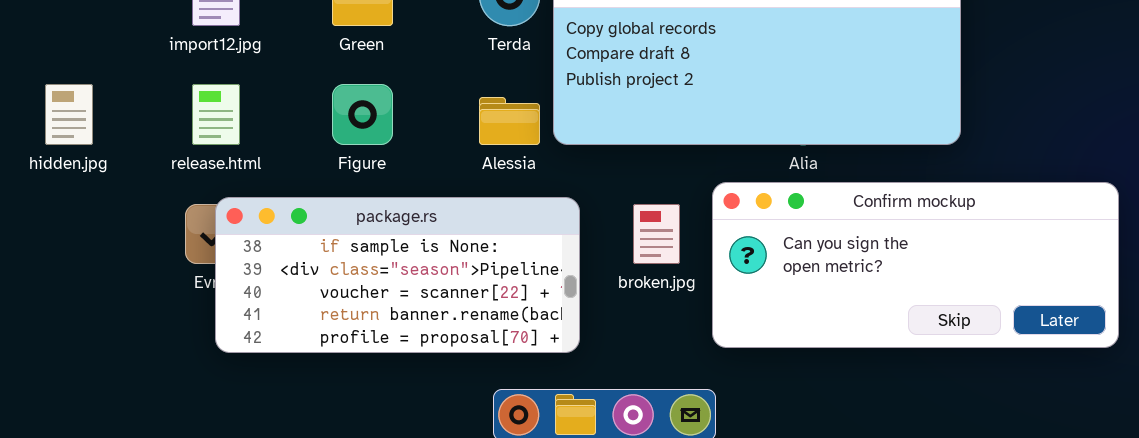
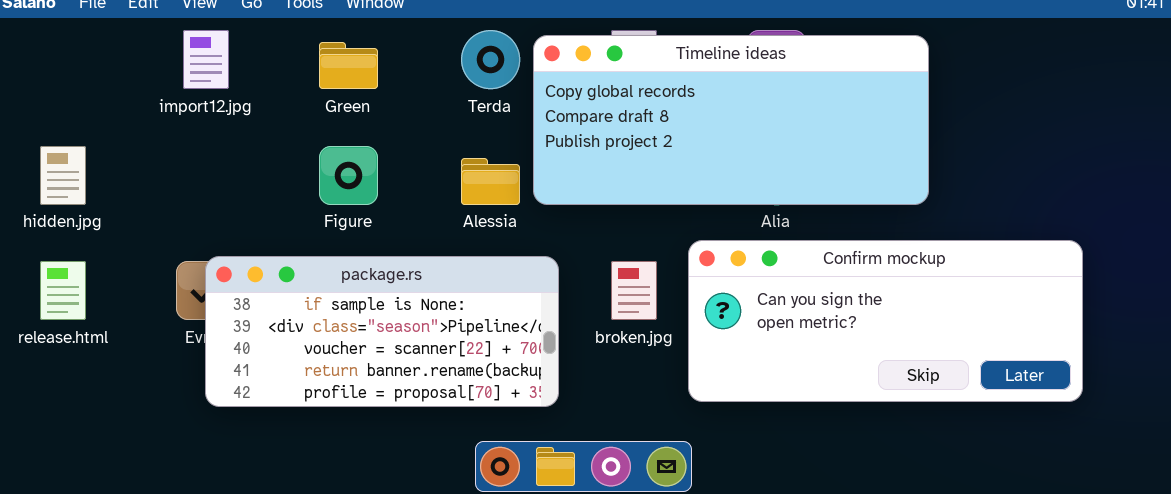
release.html: [192,84,240,145] -> [40,261,86,320], moved

